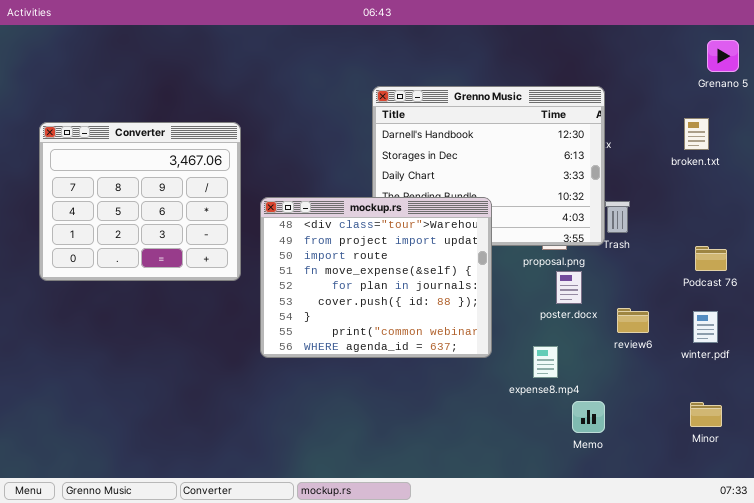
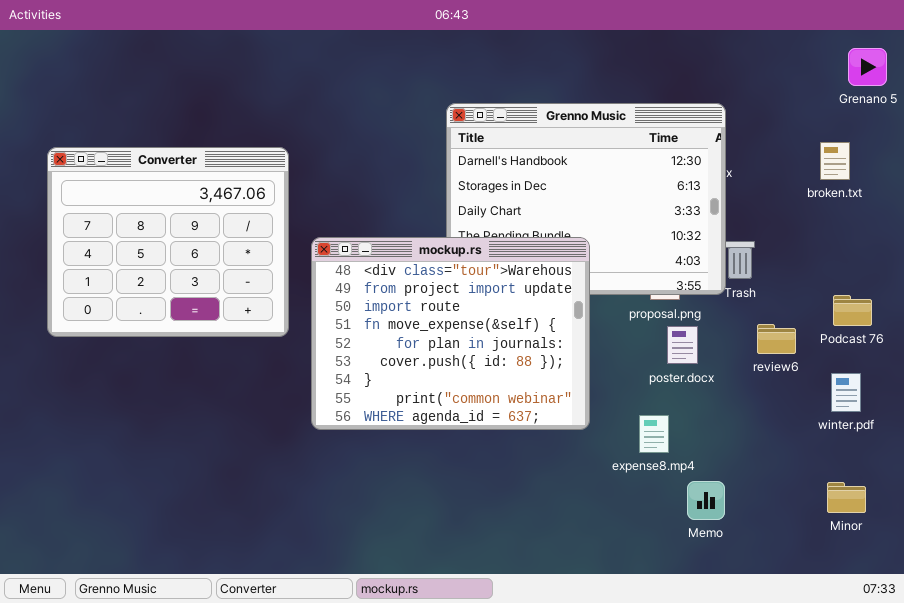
review6: [617,308,649,333] -> [757,324,796,354], moved

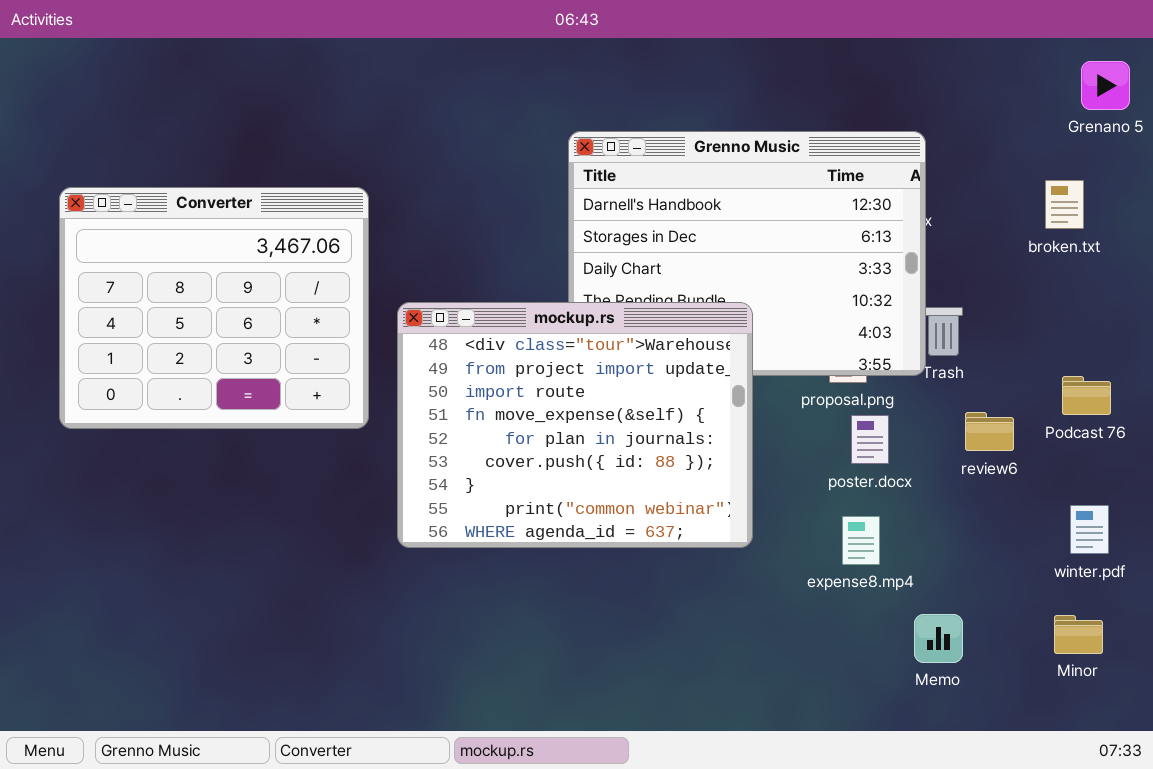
winter.pdf: [831,373,861,412] -> [1070,505,1109,554], moved
expense8.mp4: [639,415,669,453] -> [842,516,880,565], moved
Memo: [687,481,725,520] -> [914,614,963,663], moved

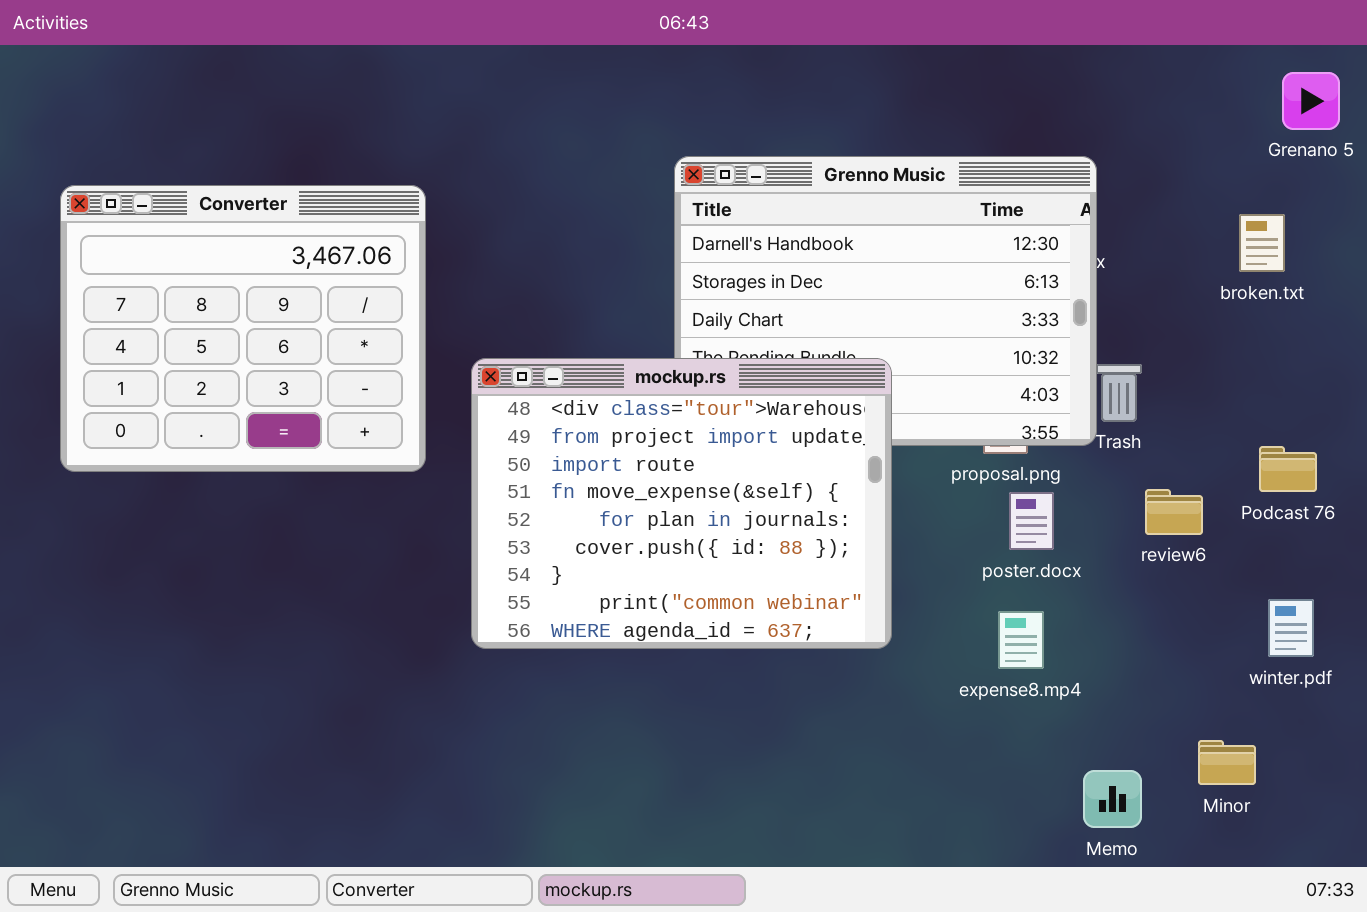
Converter: [59,187,369,429] -> [60,185,426,472], moved
Memo: [914,614,963,663] -> [1083,770,1142,828], moved
Minor: [1054,615,1103,654] -> [1198,740,1256,785], moved

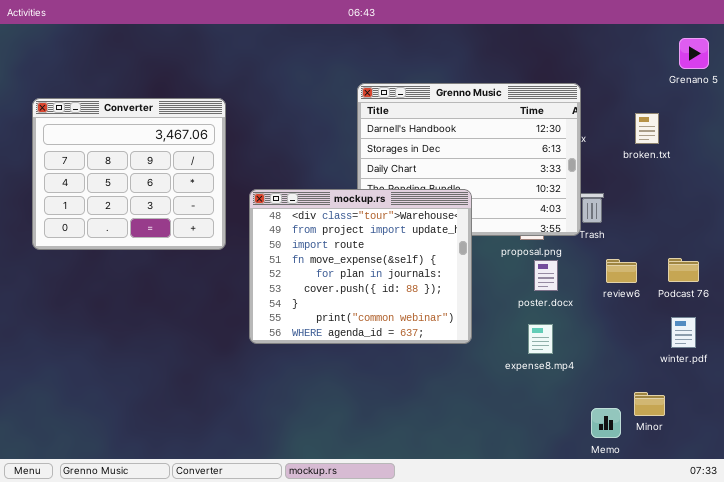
broken.txt: [1239,214,1285,272] -> [635,113,659,144], moved
Podcast 76: [1259,446,1317,492] -> [668,258,699,282], moved
Memo: [1083,770,1142,828] -> [591,408,621,438], moved

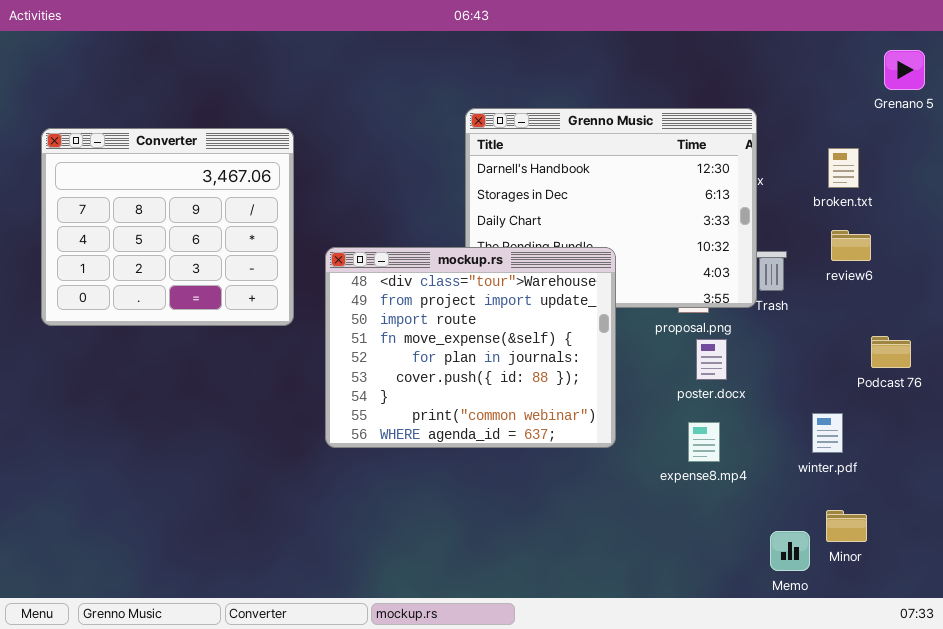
review6: [606,259,637,283] -> [831,230,871,261], moved
winter.pdf: [671,317,696,348] -> [812,413,843,453], moved

